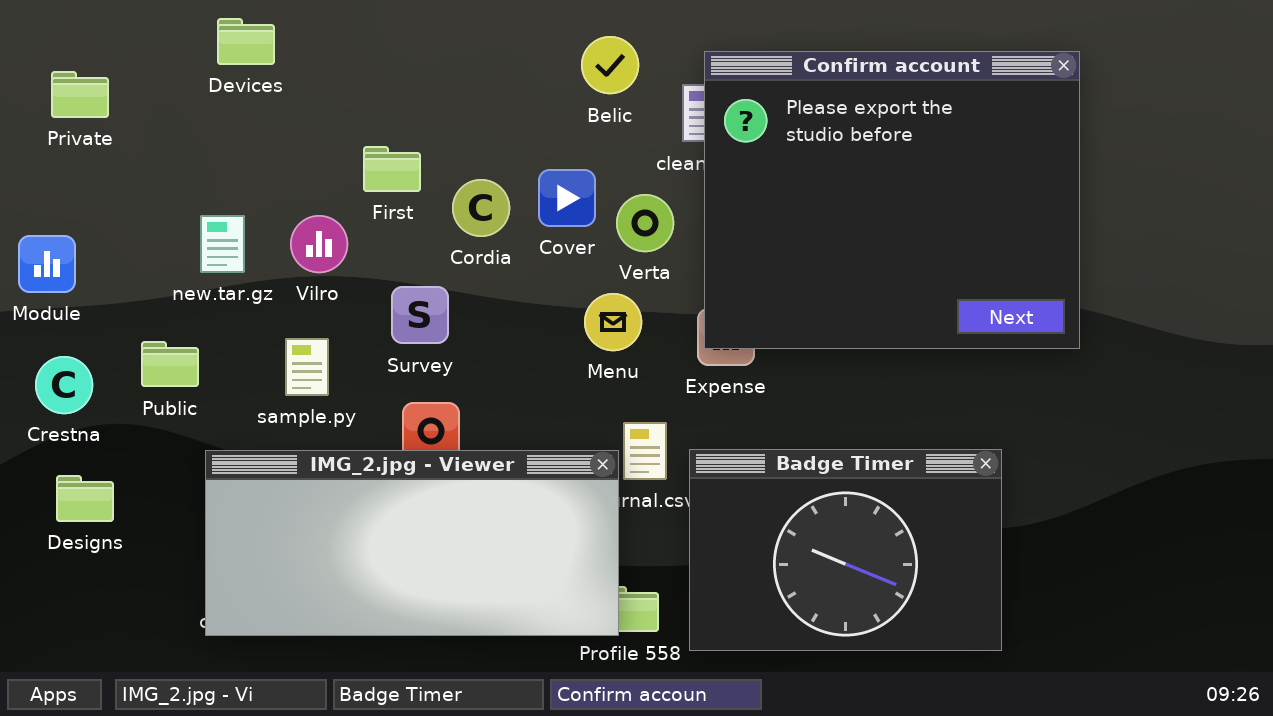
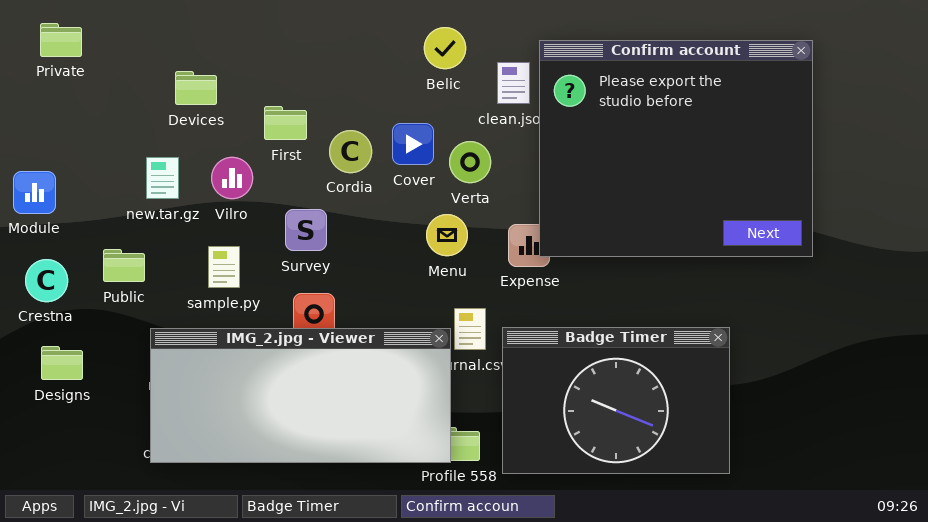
Devices: [217,18,275,65] -> [175,71,217,105], moved
Confirm account: [704,51,1080,349] -> [539,40,813,257], moved
Private: [51,71,109,118] -> [40,23,82,57], moved

